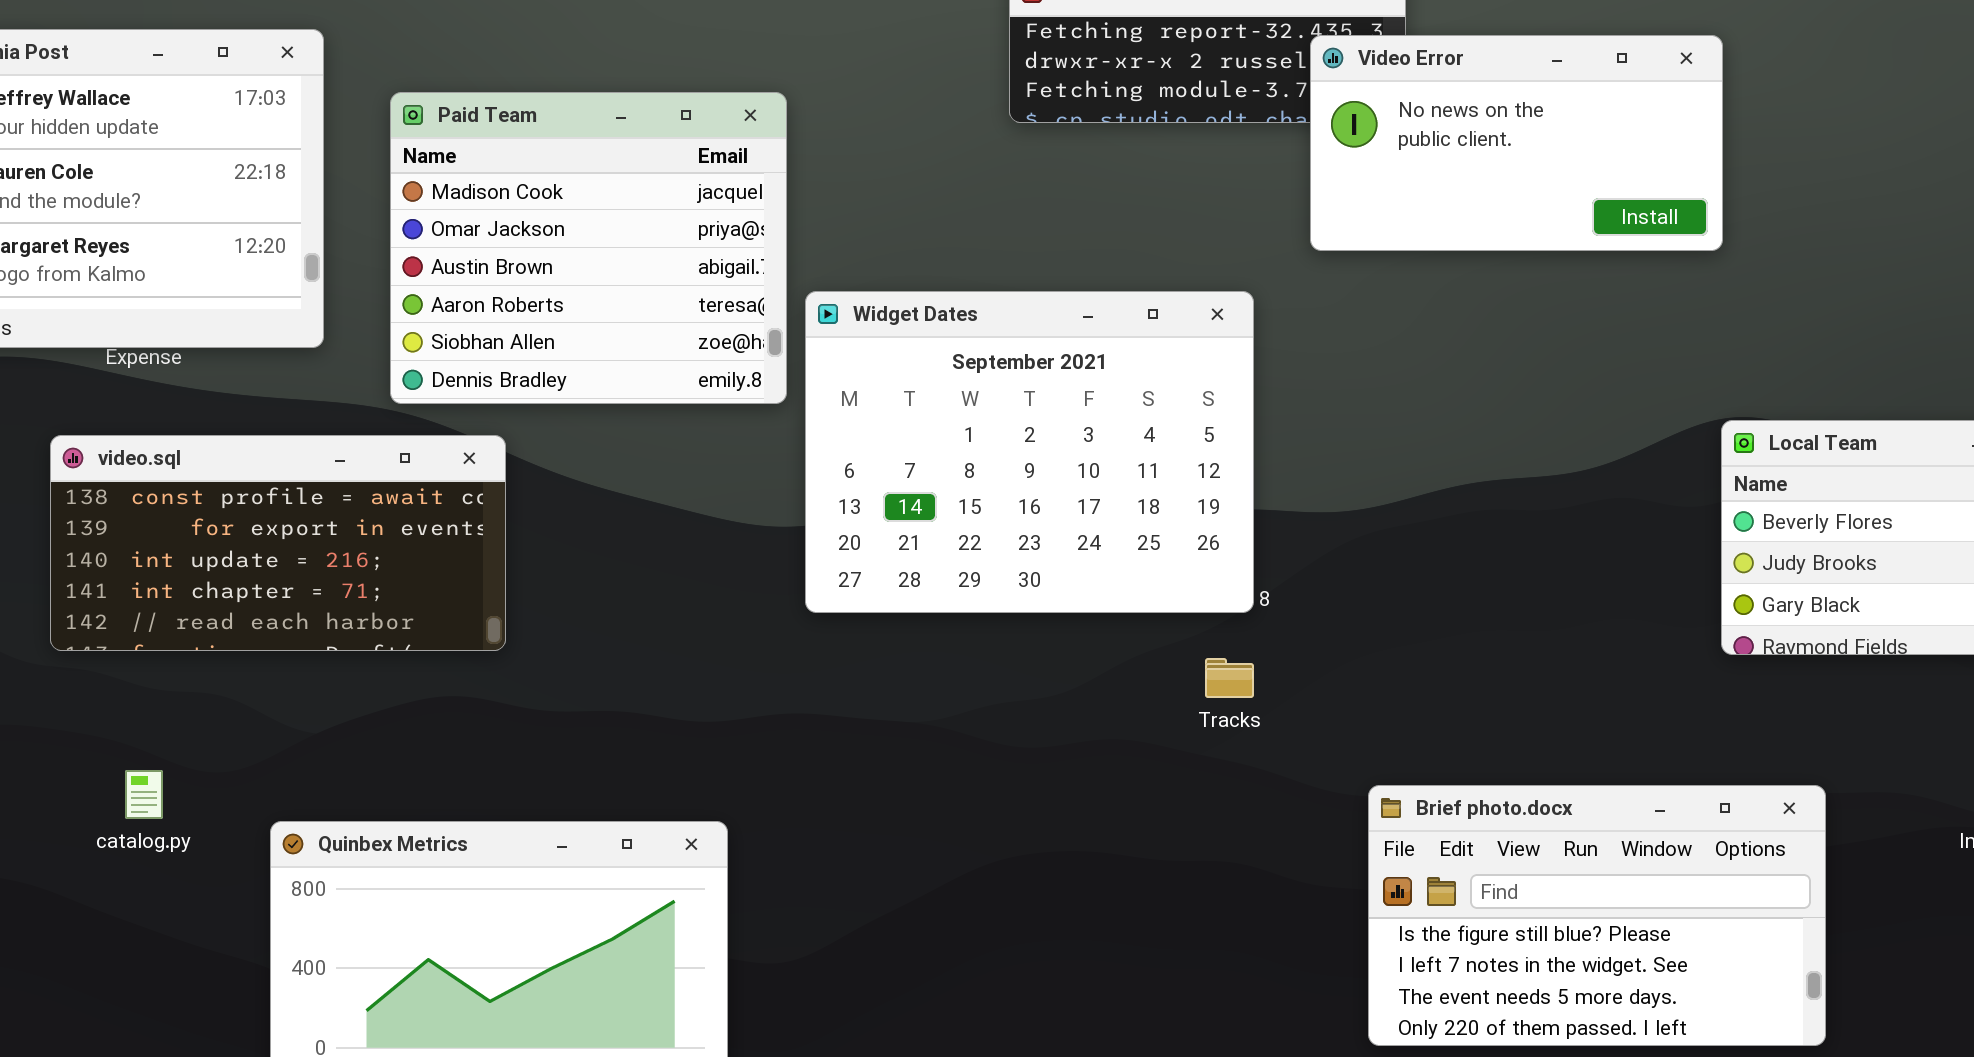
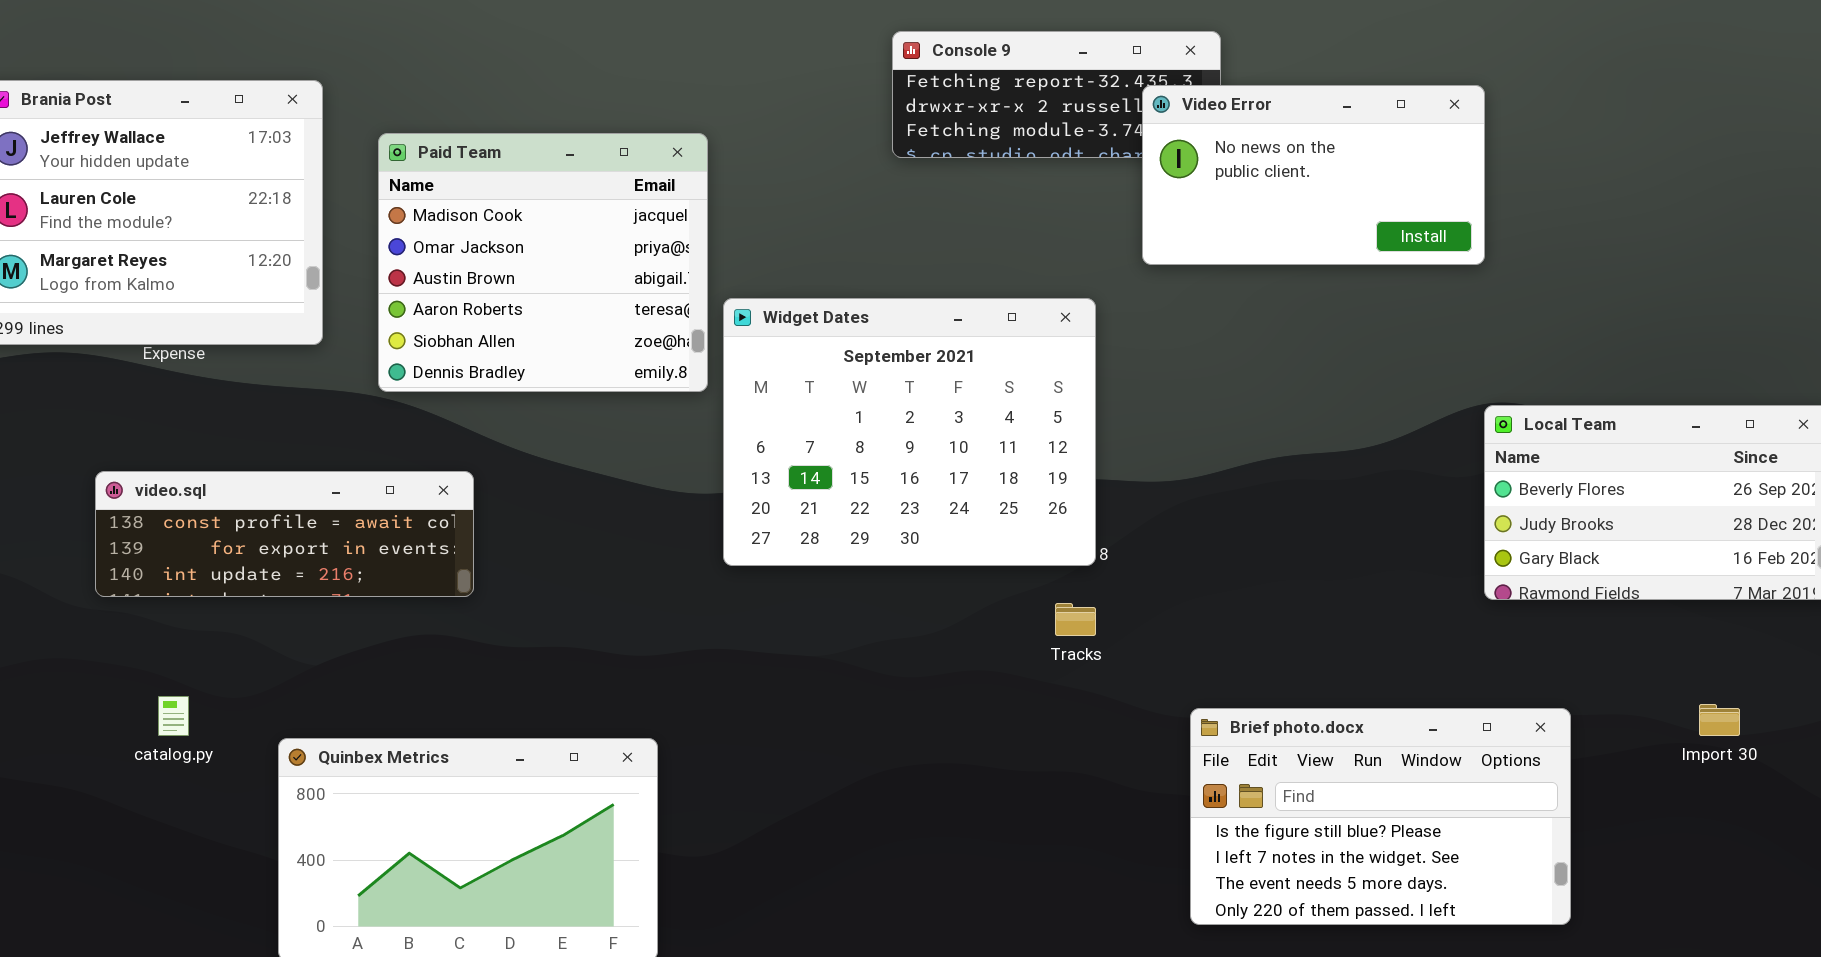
video.sql: [50,435,506,651] -> [95,471,474,597], resized

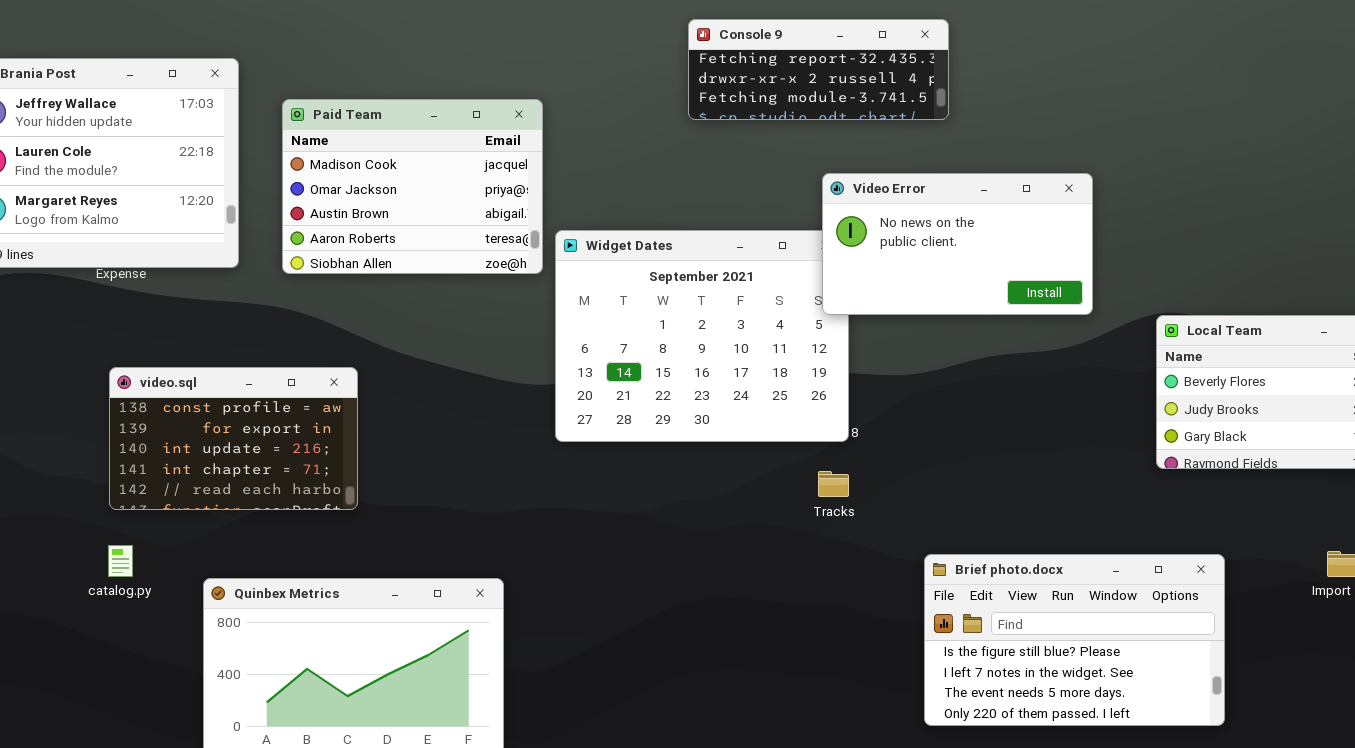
Video Error: [1142,85,1485,265] -> [822,173,1093,315], moved
Paid Team: [378,133,708,392] -> [282,99,543,274], resized
video.sql: [95,471,474,597] -> [109,367,358,510], resized

